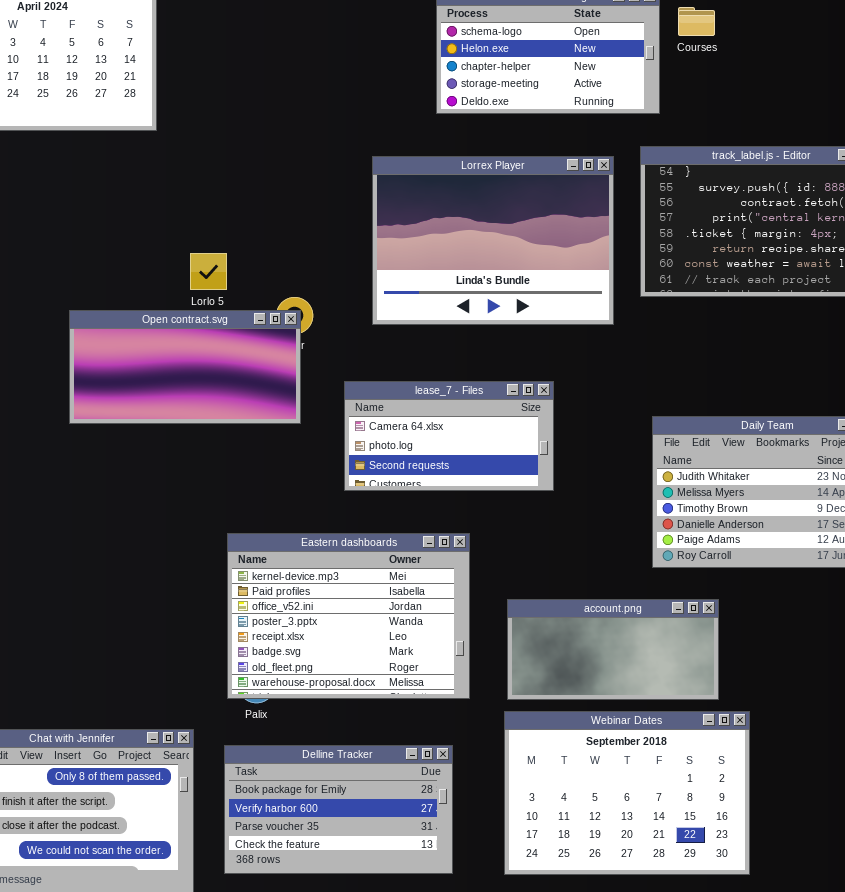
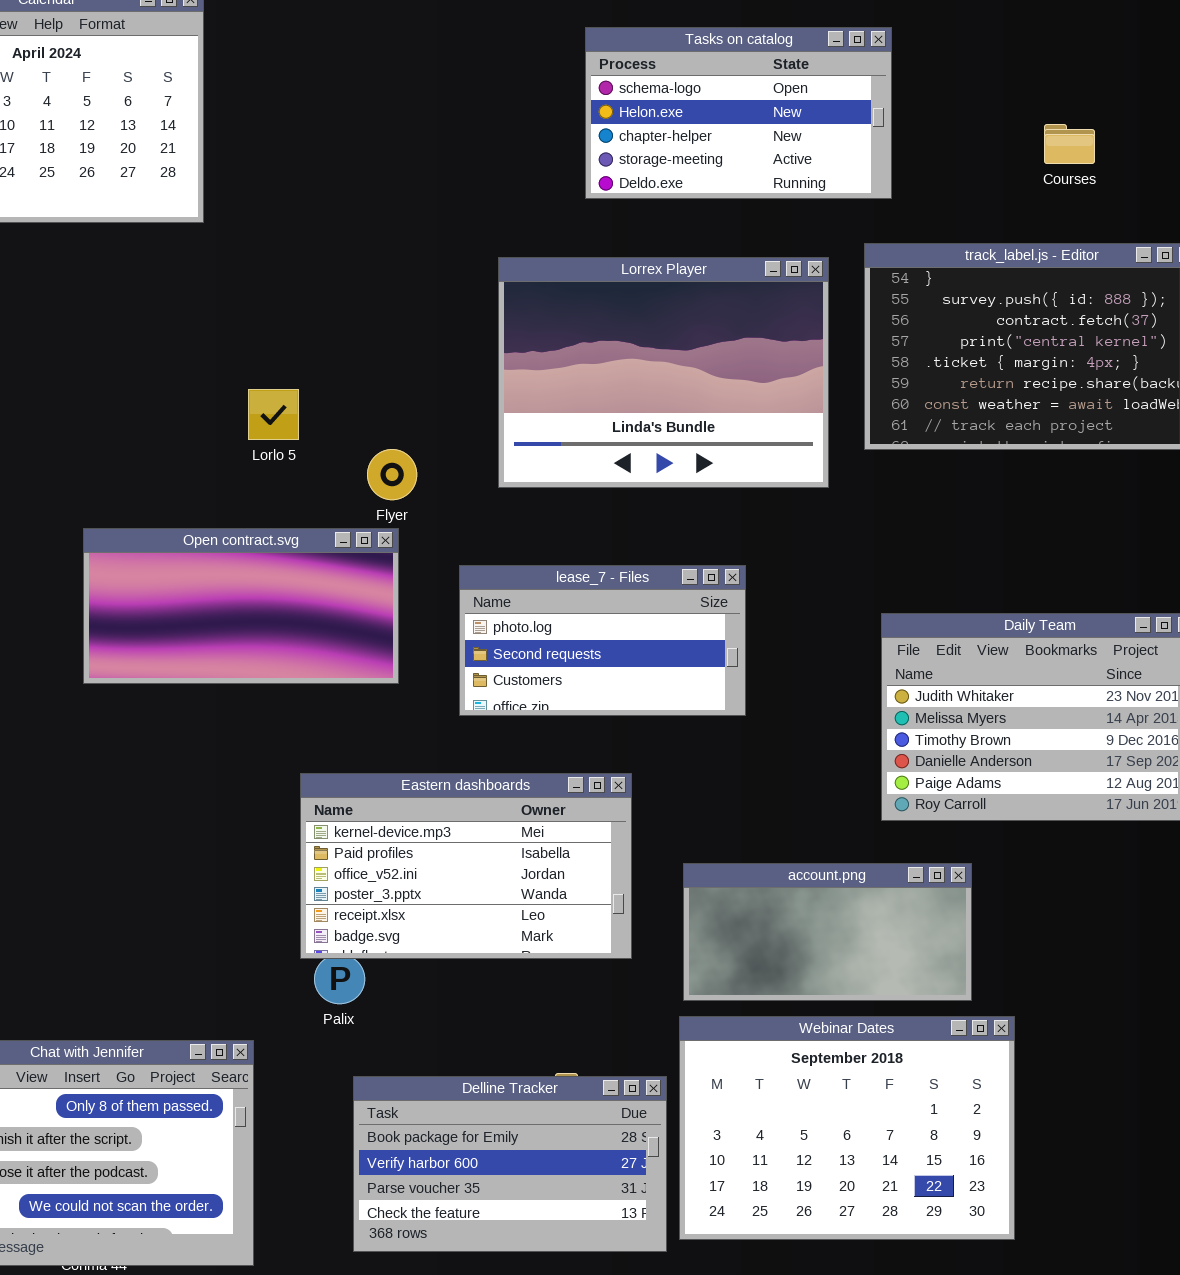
Courses: [678,7,715,36] -> [1044,124,1095,164], moved
Open contract.svg: [69,310,301,424] -> [83,528,399,684], moved
lease_7 - Files: [344,381,554,491] -> [459,565,746,716], scrolled down 1 row
Eastern dashboards: [227,533,470,699] -> [300,773,632,959], resized
Delline Tracker: [224,745,453,874] -> [353,1076,667,1252], moved

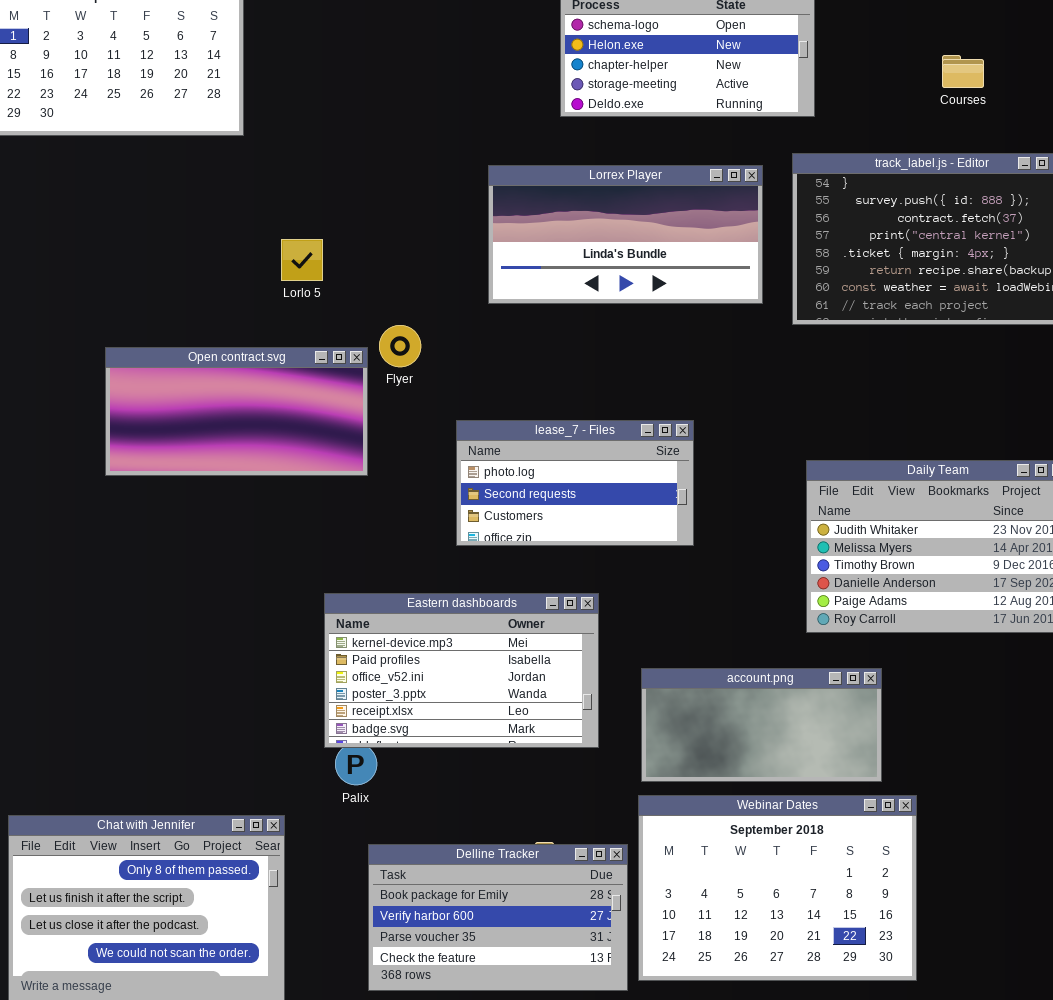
Lorrex Player: [498,257,829,488] -> [488,165,763,304], resized
Lorlo 5: [248,389,299,440] -> [281,239,323,281], moved
Open contract.svg: [83,528,399,684] -> [105,347,368,476], moved

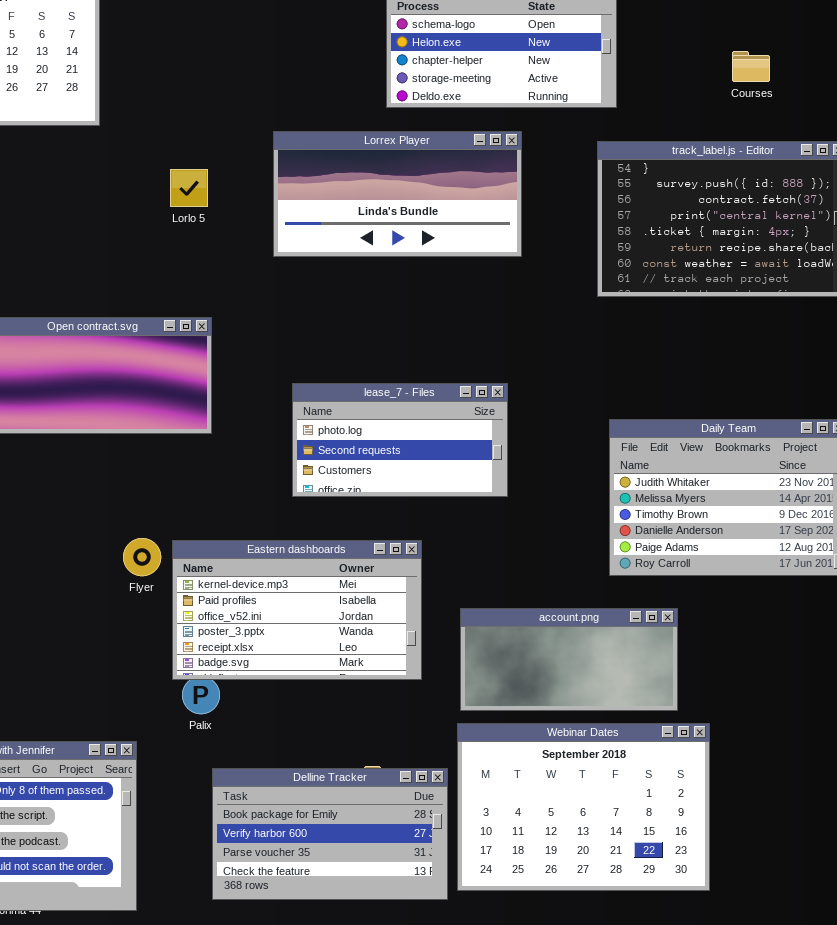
Lorrex Player: [488,165,763,304] -> [273,131,522,257], moved
Lorlo 5: [281,239,323,281] -> [170,169,208,207], moved
Flyer: [379,325,421,367] -> [123,538,161,576], moved

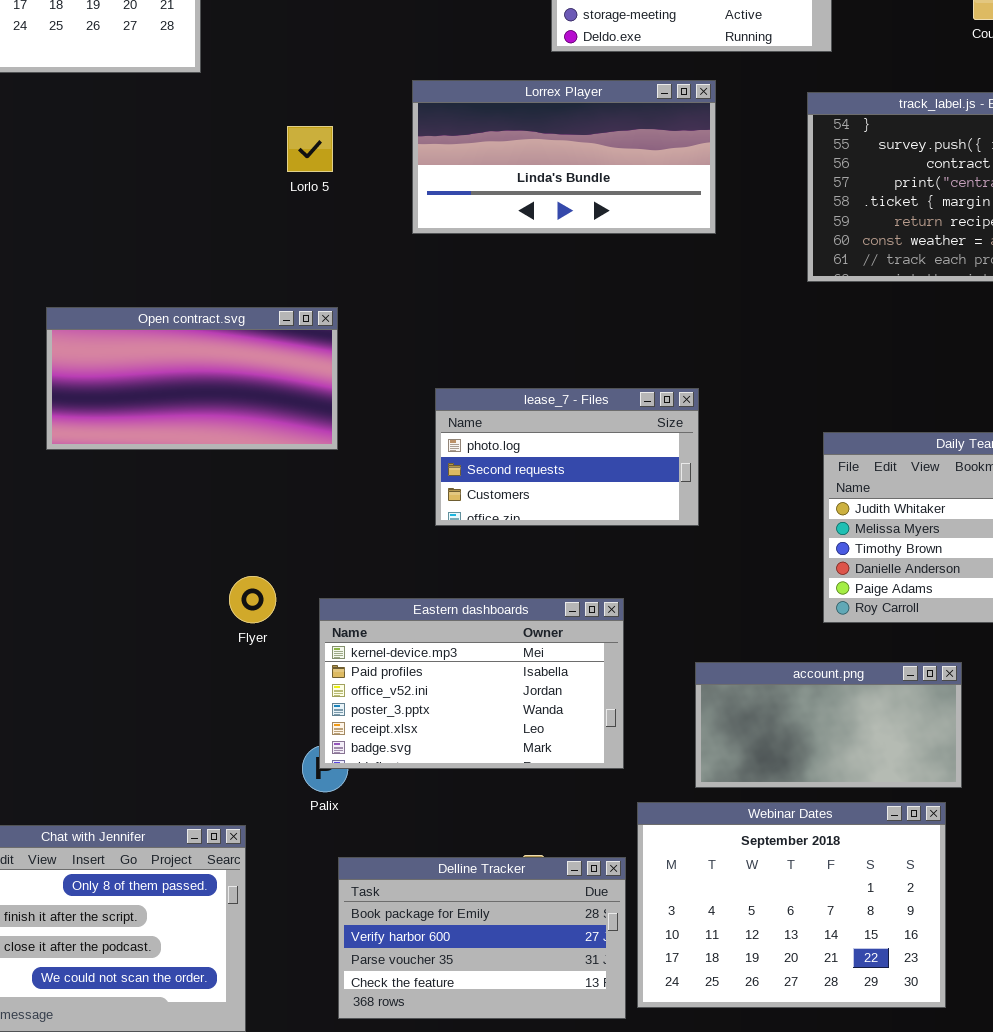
Eastern dashboards: [172,540,422,680] -> [319,598,624,769], moved
account.png: [460,608,678,711] -> [695,662,962,788], moved

